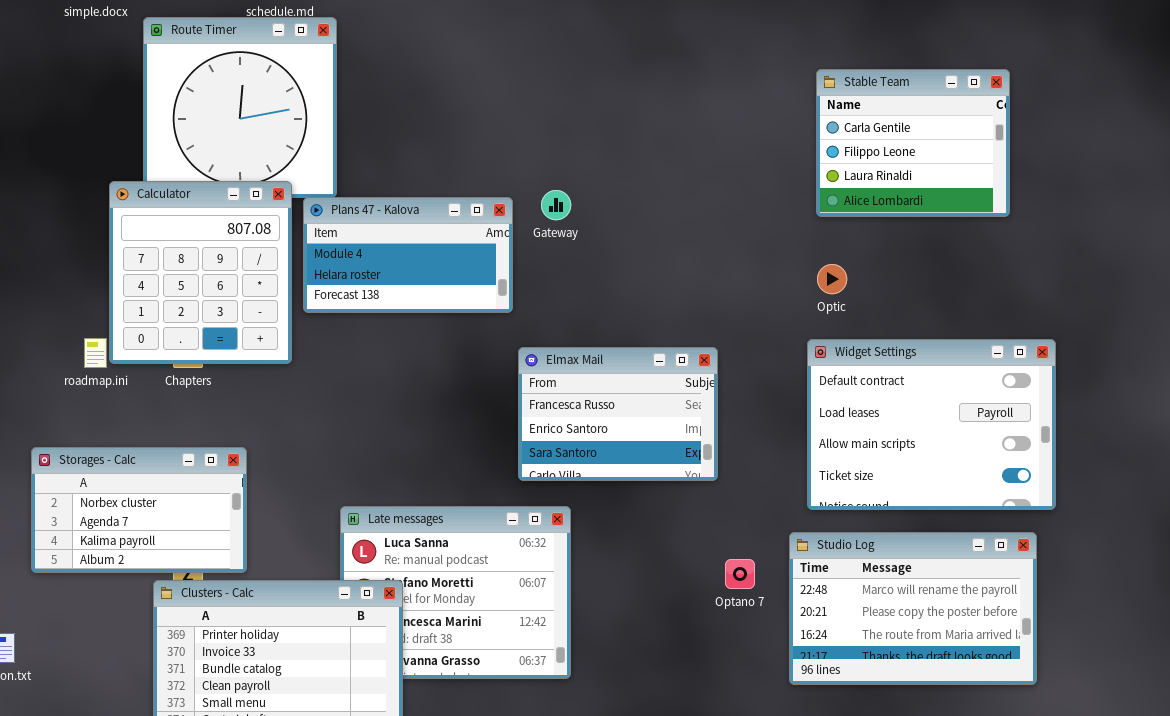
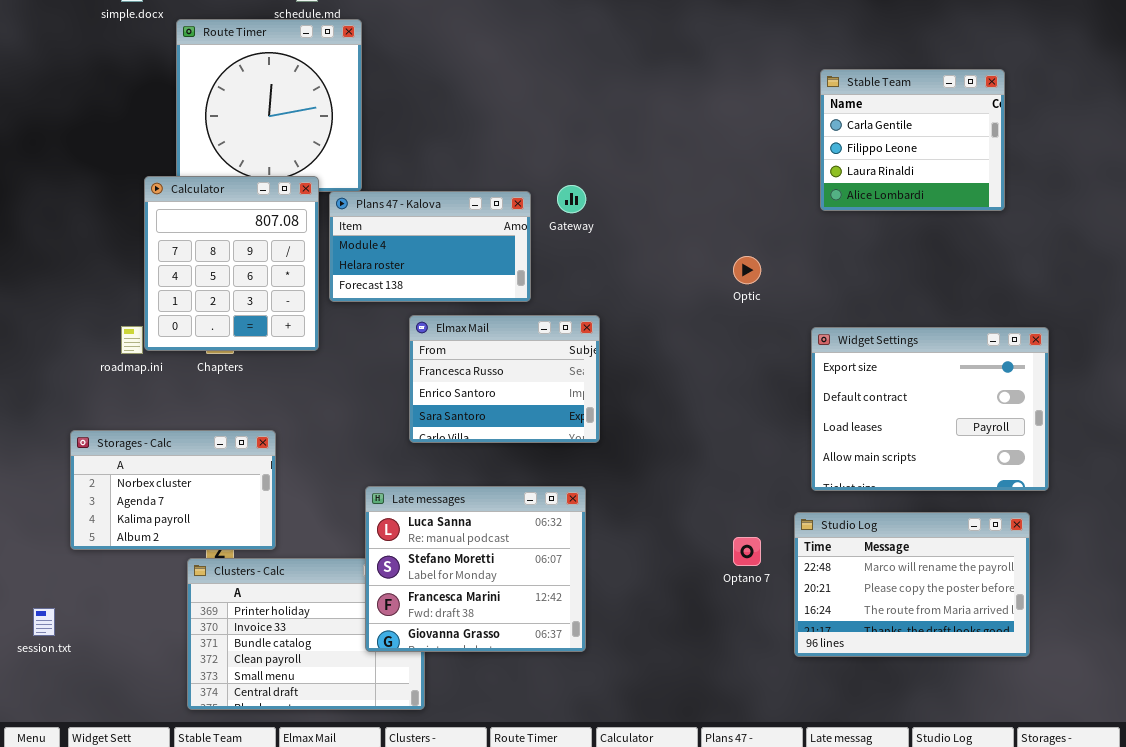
Optic: [817,264,847,294] -> [733,256,761,284], moved
Widget Settings: [807,339,1056,510] -> [811,327,1049,491], scrolled up 1 row
Elmax Mail: [518,347,718,481] -> [409,315,600,443], moved
Late messages: [340,506,571,679] -> [365,486,586,652], raised

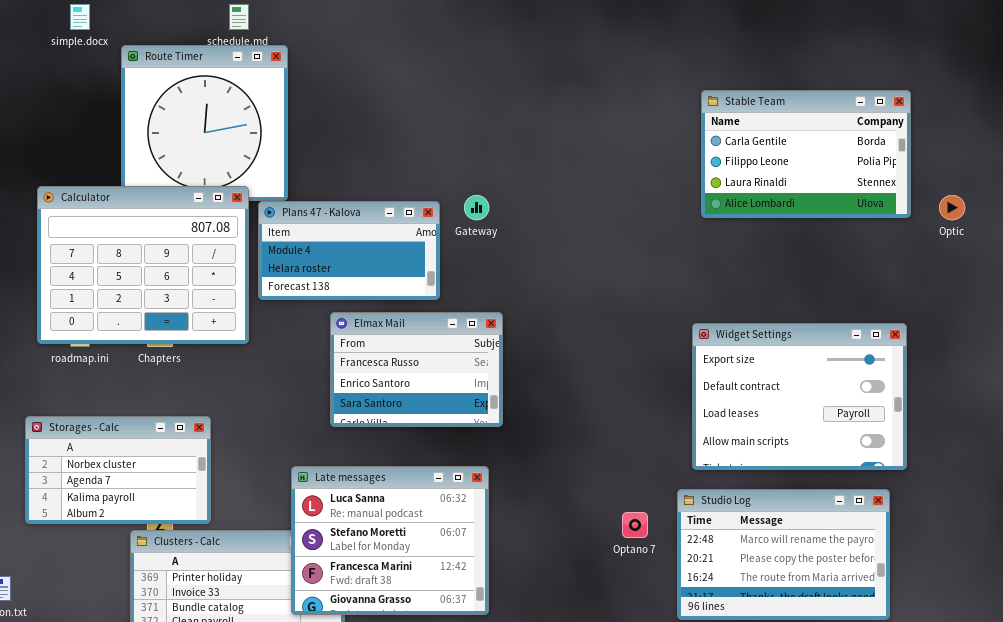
Stable Team: [820,69,1005,211] -> [701,90,911,218], resized
Calculator: [144,176,319,351] -> [37,186,249,344], resized
Optic: [733,256,761,284] -> [939,195,965,220], moved

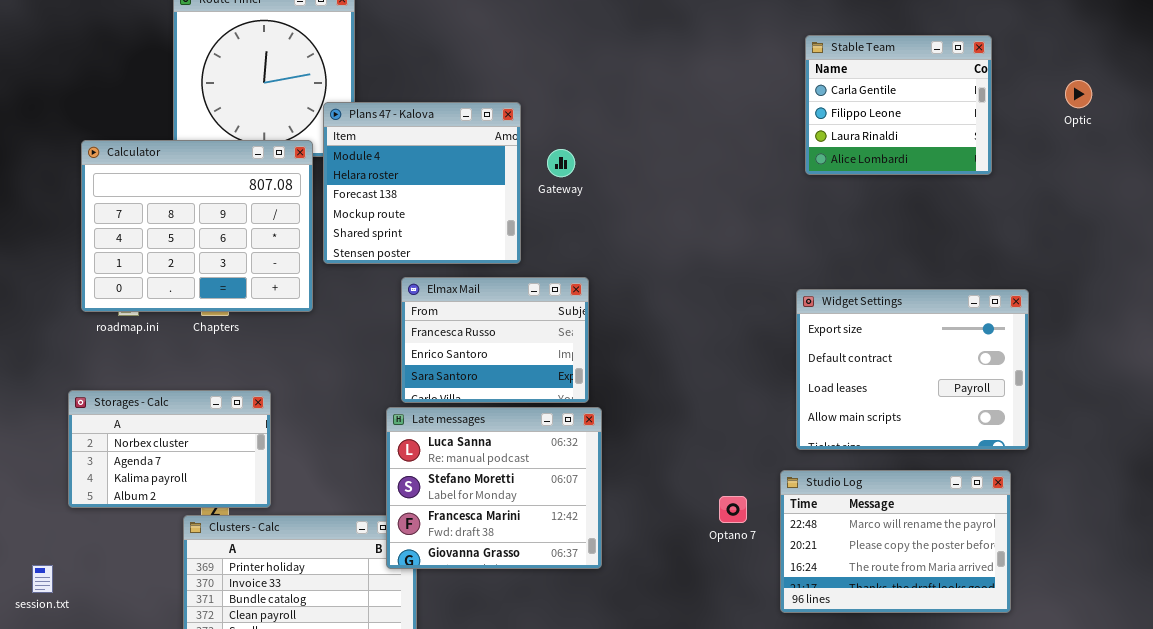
Stable Team: [701,90,911,218] -> [805,35,992,175], resized
Optic: [939,195,965,220] -> [1065,80,1092,108], moved
Plans 47 - Kalova: [258,201,440,300] -> [323,102,521,264], resized
Late messages: [291,466,489,615] -> [386,407,602,569], moved

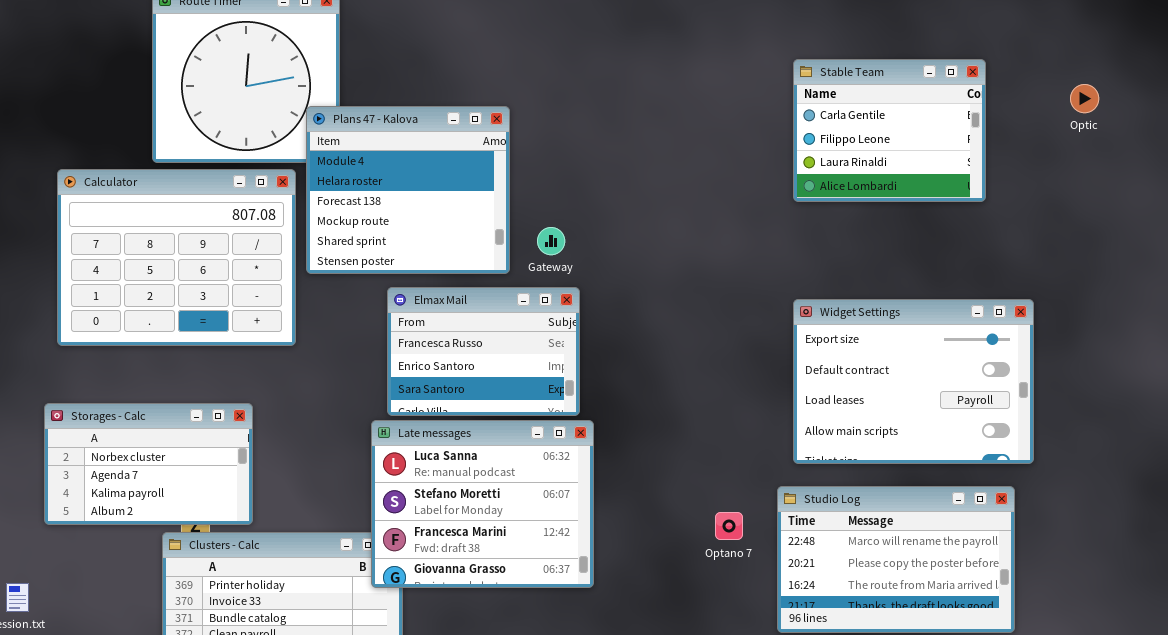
Stable Team: [805,35,992,175] -> [793,59,986,202], moved
Calculator: [81,140,313,312] -> [57,169,296,346], moved
Gateway: [547,149,575,177] -> [537,227,565,255], moved

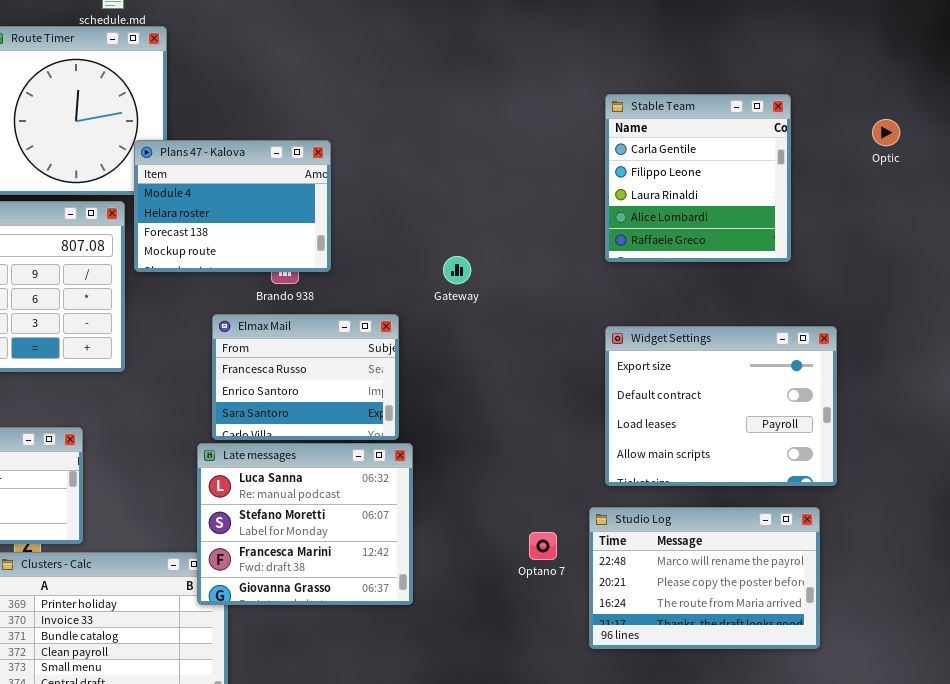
Stable Team: [793,59,986,202] -> [605,94,791,262], resized
Plans 47 - Kalova: [306,106,510,274] -> [134,140,331,272], resized
Gateway: [537,227,565,255] -> [443,256,471,284], moved

